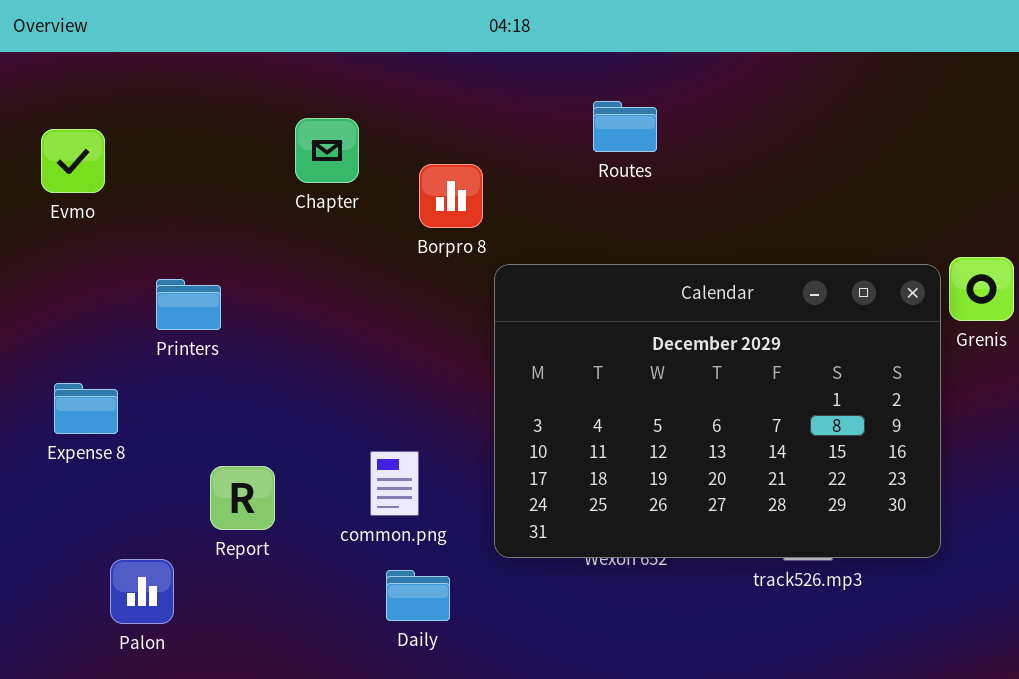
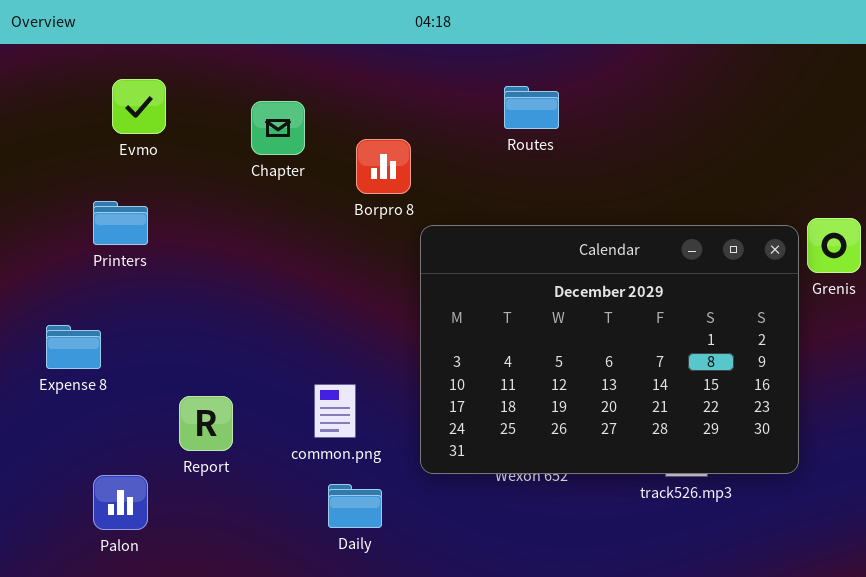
Evmo: [41,129,105,193] -> [112,79,166,134], moved
Printers: [156,279,221,330] -> [93,201,148,245], moved

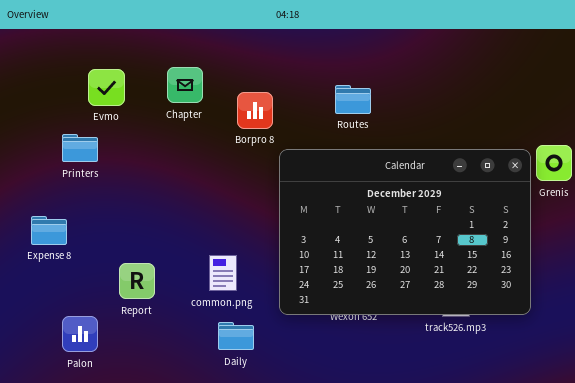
Evmo: [112,79,166,134] -> [88,69,125,106], moved
Routes: [504,86,559,129] -> [335,85,371,114], moved

